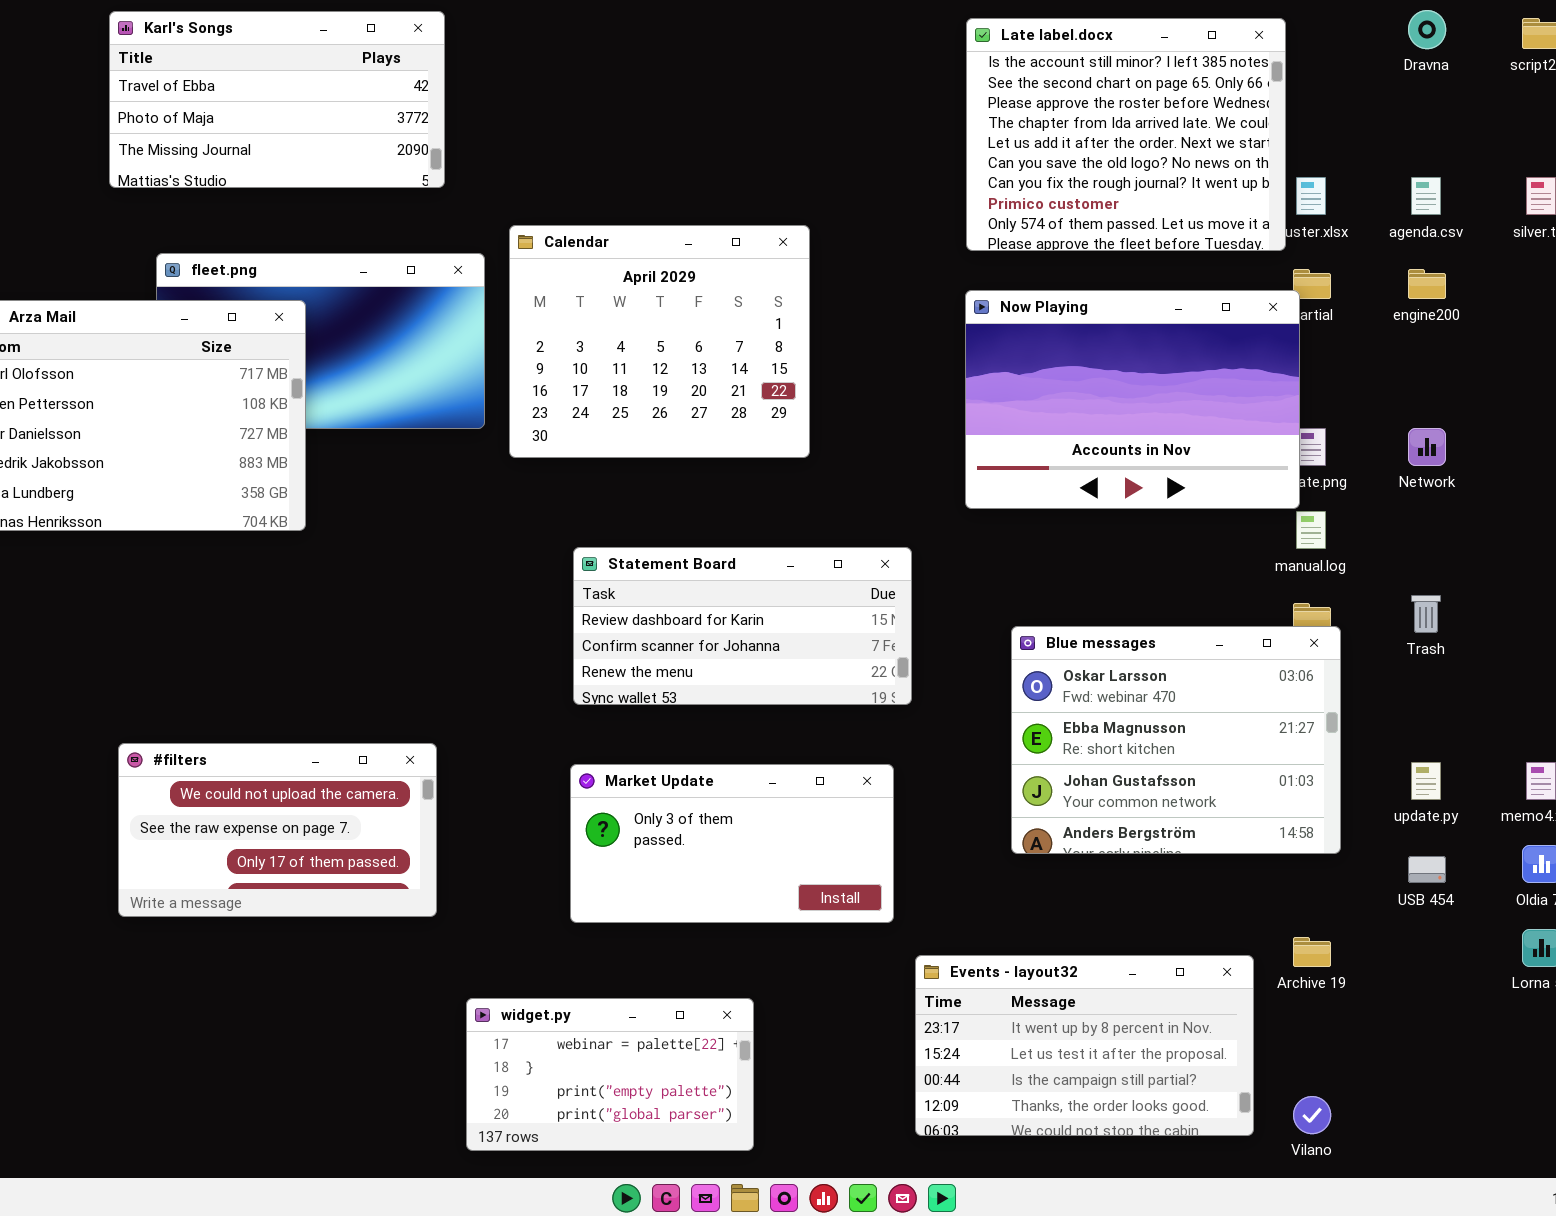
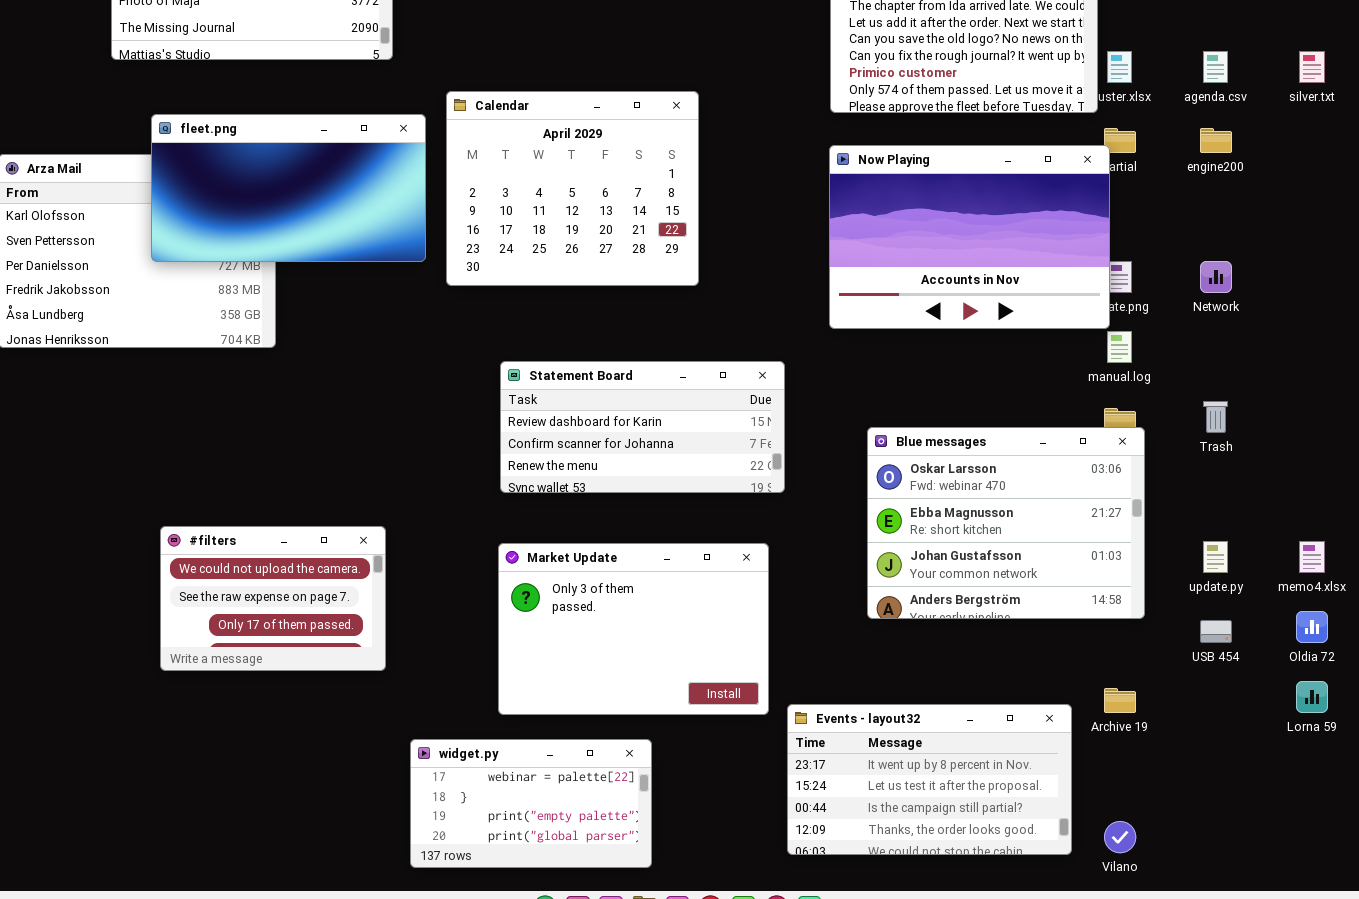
fleet.png: [156,253,485,429] -> [151,114,426,262], raised
#filters: [118,743,437,917] -> [160,526,386,671], resized
Market Update: [570,764,894,923] -> [498,543,769,715], resized

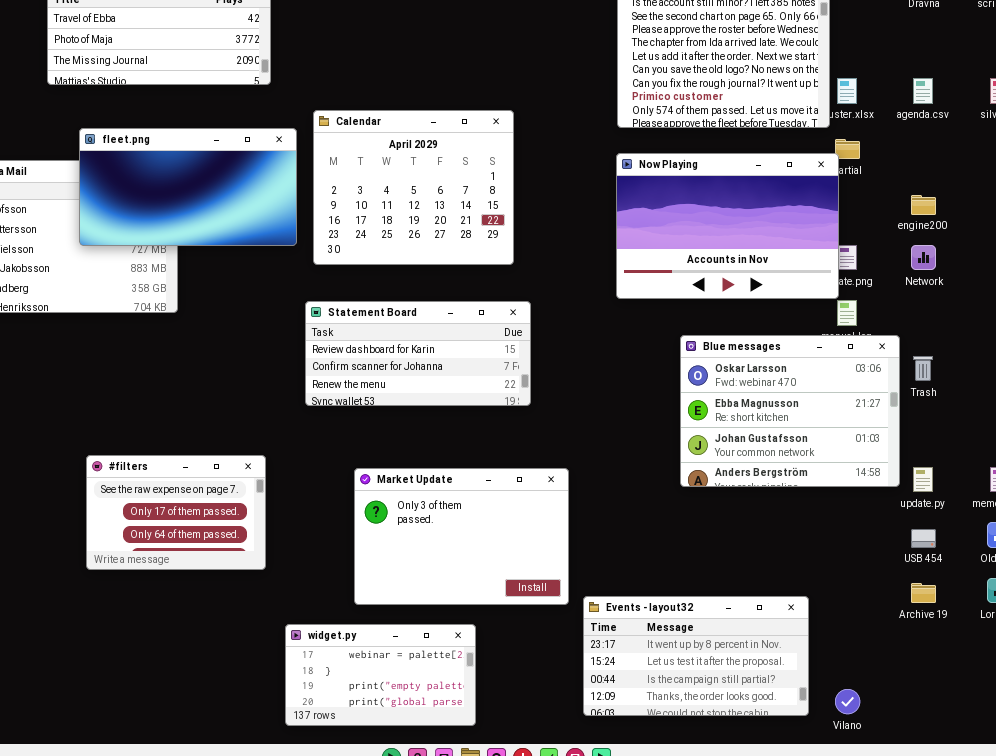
engine200: [1200,128,1232,153] -> [911,195,936,215], moved
Statement Board: [500,361,785,493] -> [305,301,531,406], moved
Blue messages: [867,427,1145,619] -> [680,335,900,487], moved
#filters: [160,526,386,671] -> [86,455,266,570], scrolled down 1 row
Archive 19: [1104,688,1136,713] -> [911,583,936,603], moved

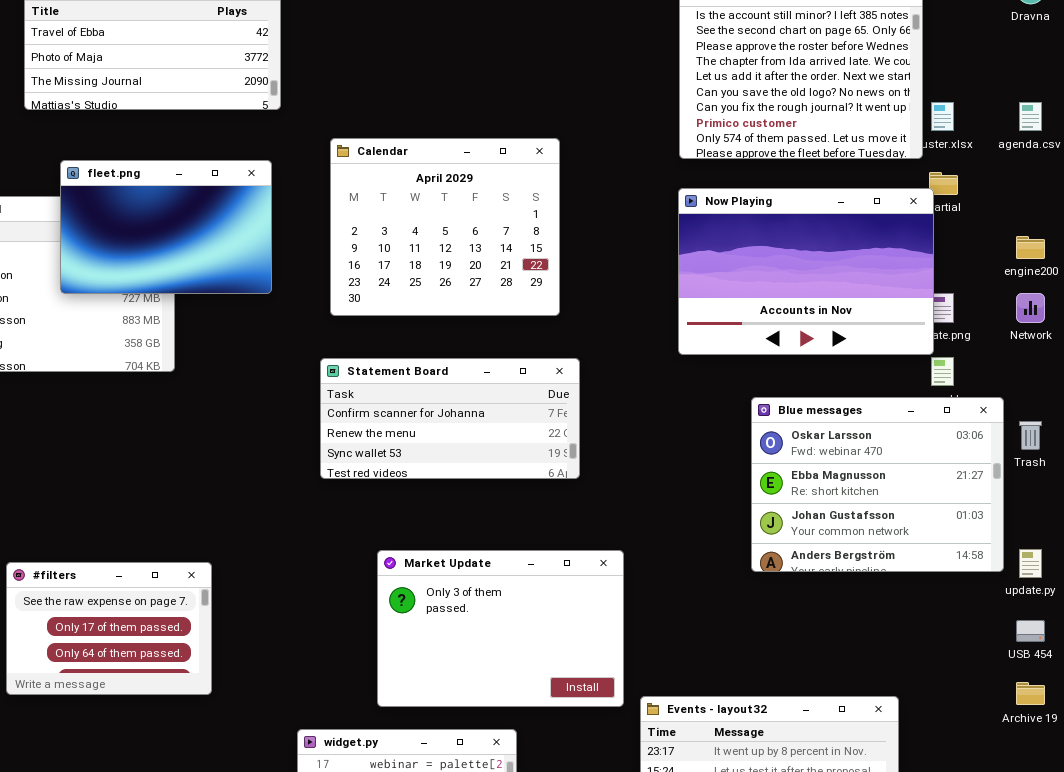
fleet.png: [79,128,297,246] -> [60,160,272,294], resized
Statement Board: [305,301,531,406] -> [320,358,580,479], scrolled down 1 row
#filters: [86,455,266,570] -> [6,562,212,695], moved

